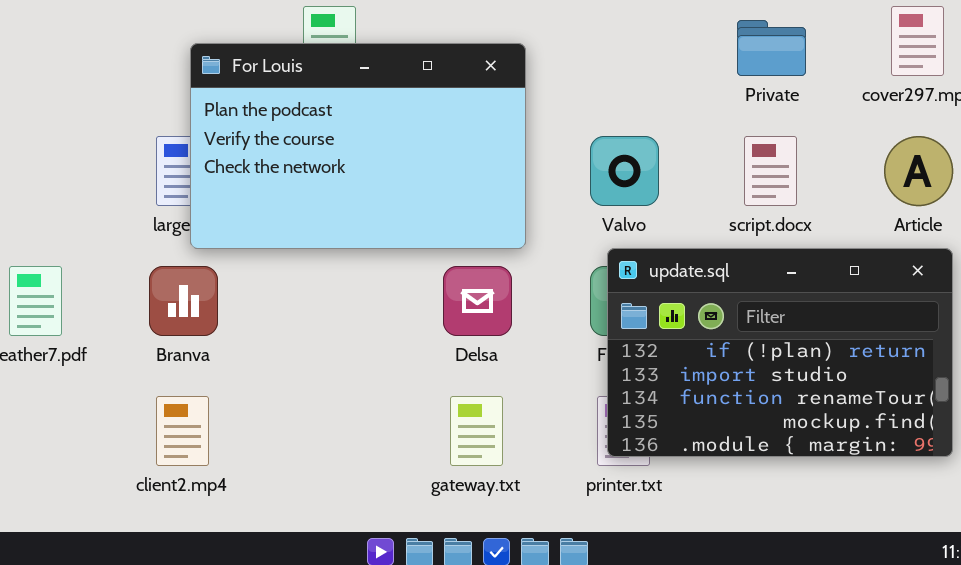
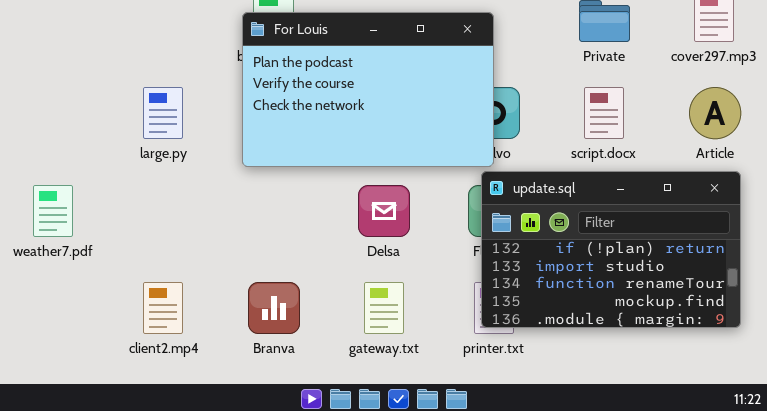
For Louis: [190,43,526,249] -> [242,12,494,167], moved
Branva: [149,266,218,336] -> [248,282,300,334], moved

